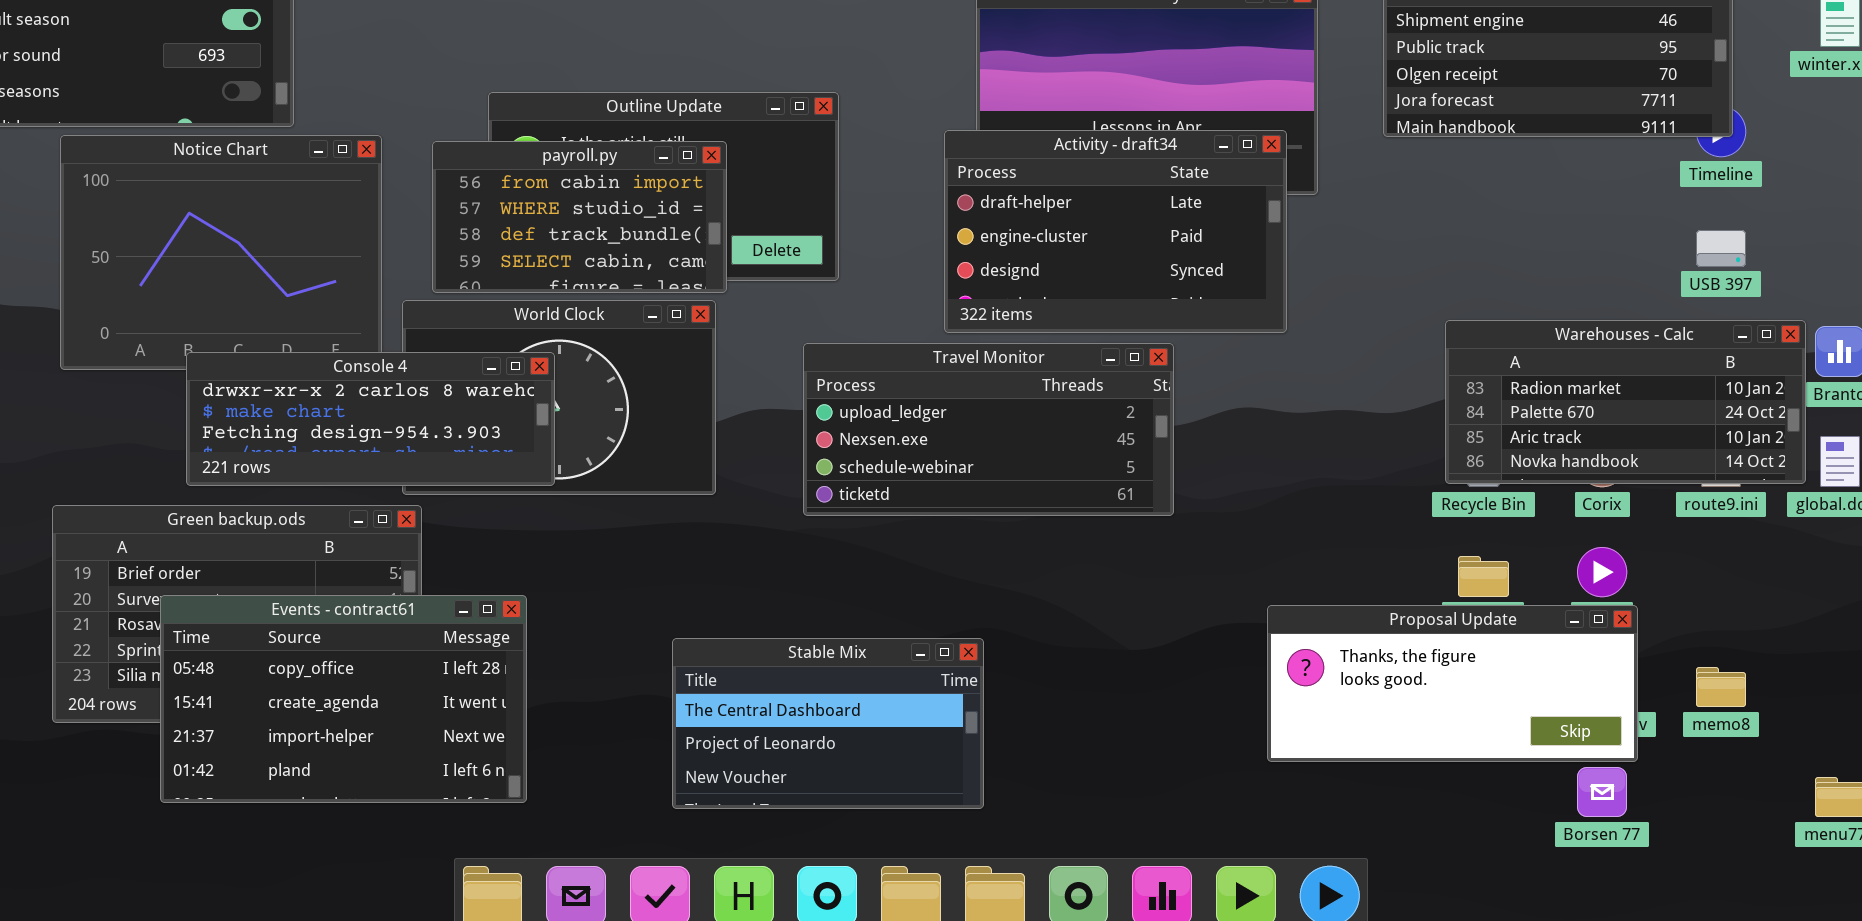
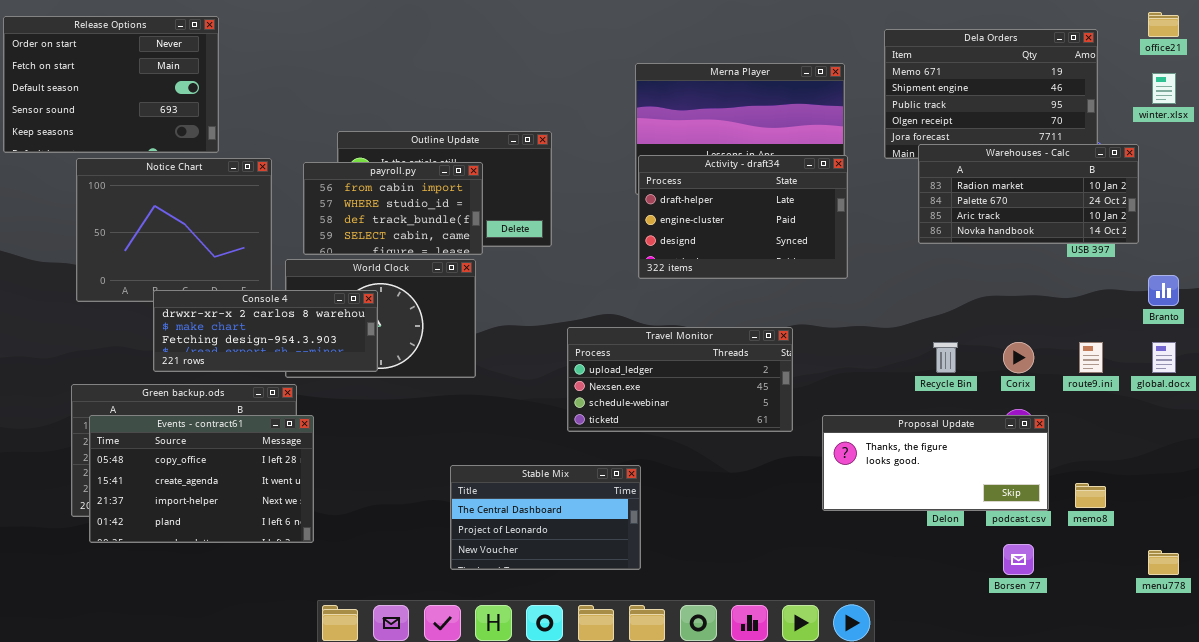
Activity - draft34: [944,130,1287,333] -> [638,155,848,279], moved
Warehouses - Calc: [1445,320,1806,484] -> [918,144,1139,244], moved
Travel Monitor: [803,343,1174,516] -> [567,327,793,432], moved
Events - contract61: [160,595,527,803] -> [89,415,314,543], moved
Proposal Update: [1267,605,1638,762] -> [822,415,1049,511], moved

